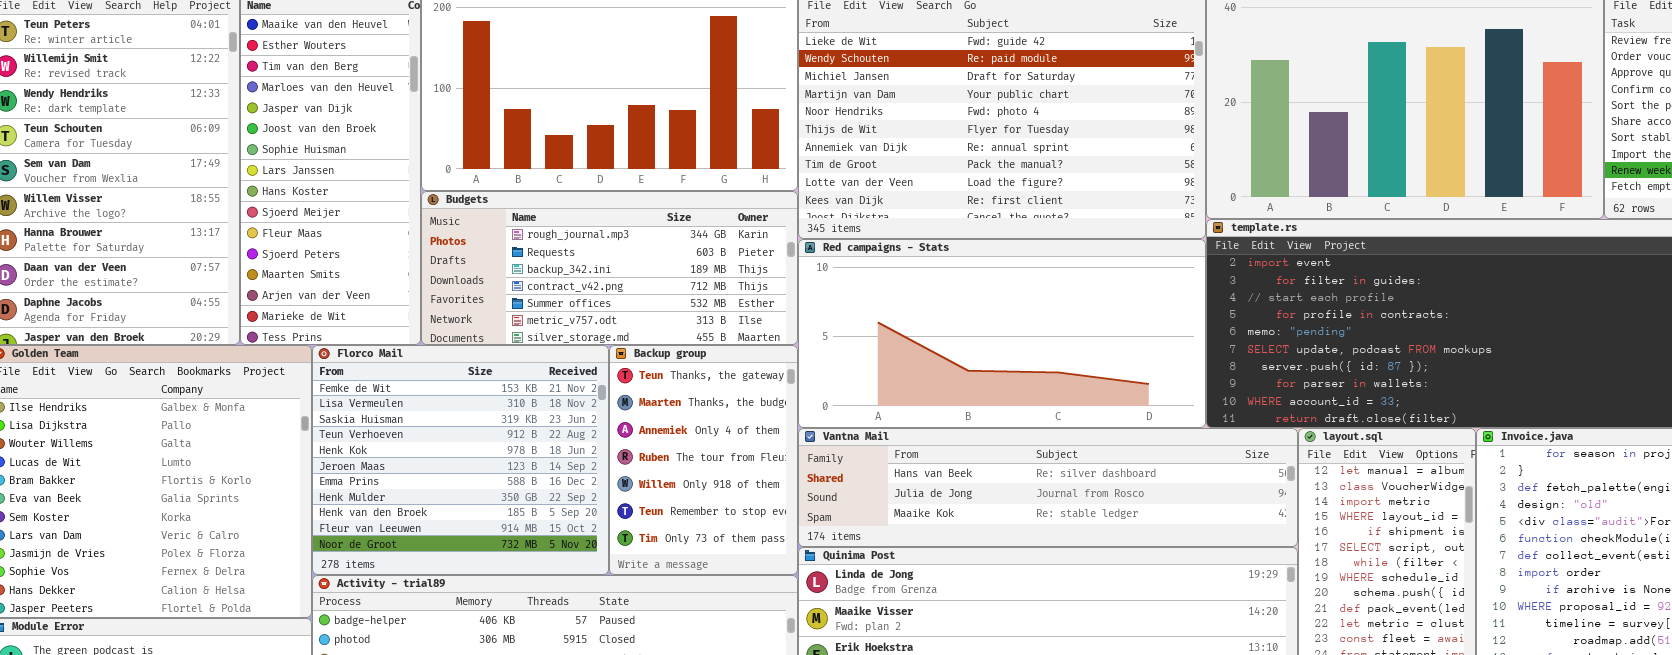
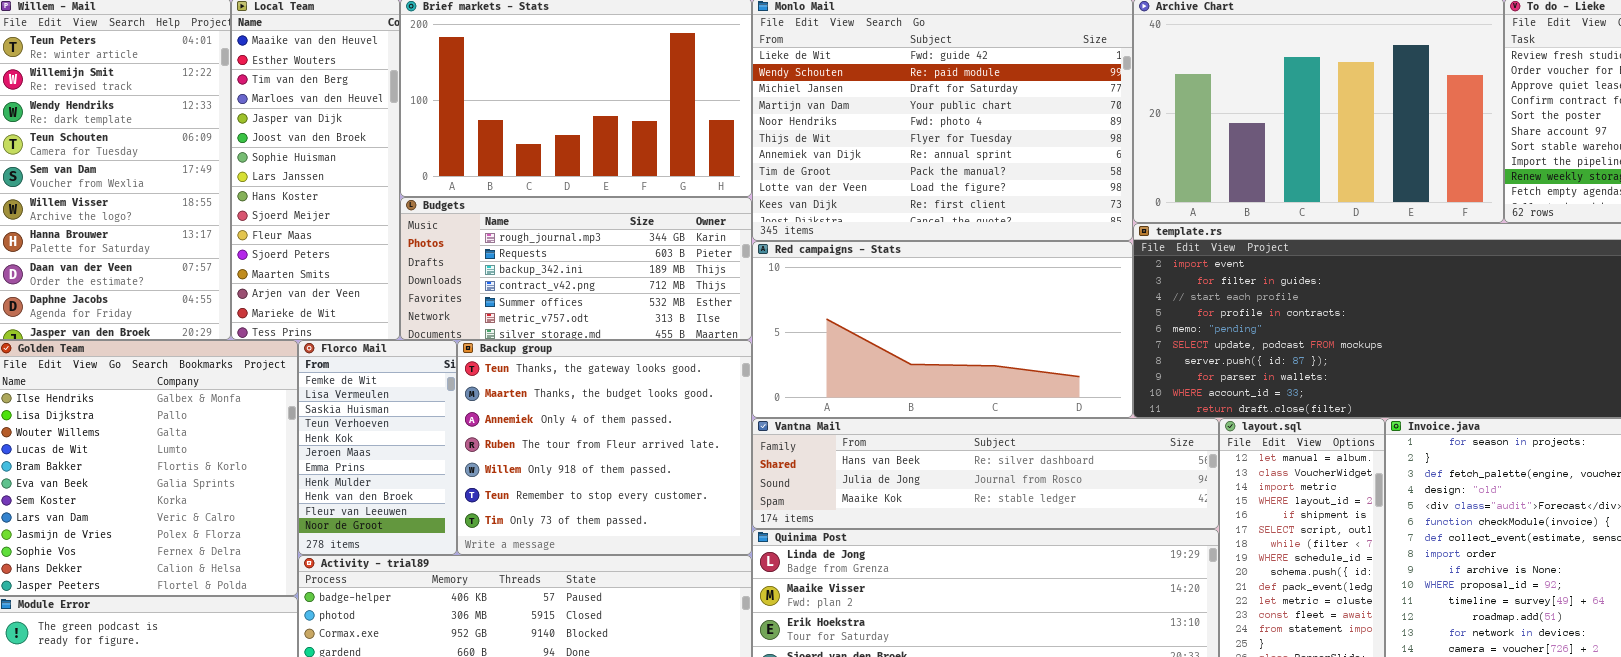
Florco Mail: [312,345,609,575] -> [298,340,457,555], resized
Backup group: [609,345,798,575] -> [457,340,752,555], resized

